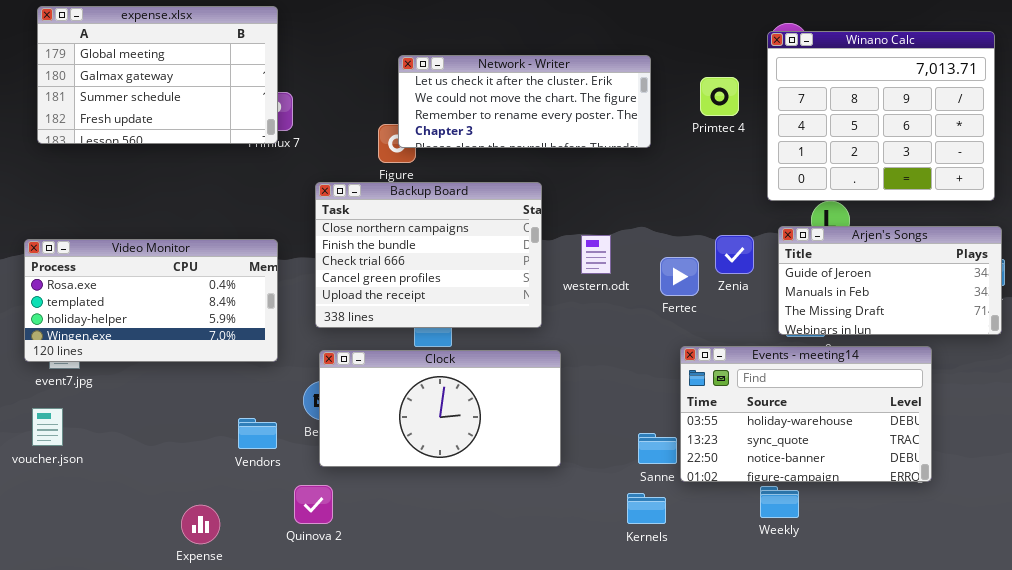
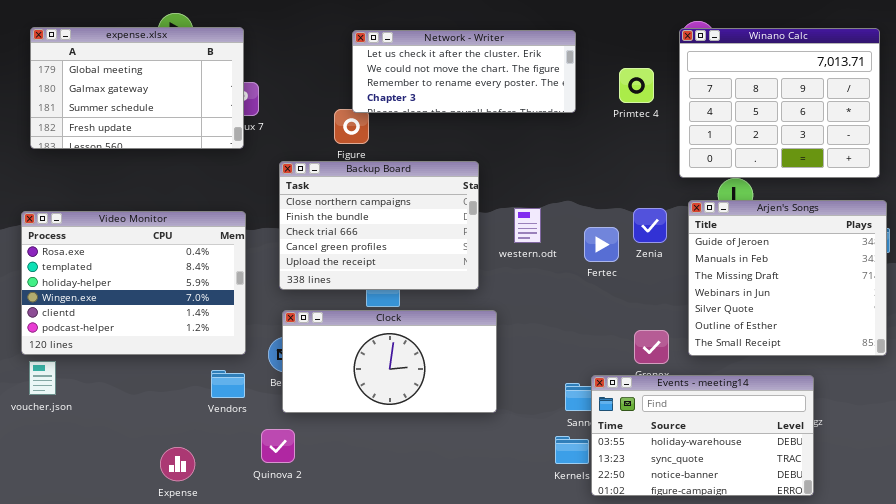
expense.xlsx: [37,6,278,144] -> [30,27,244,149], moved
Network - Writer: [398,55,651,148] -> [352,30,576,113], moved
Arjen's Songs: [778,226,1002,335] -> [688,200,887,356], resized
Video Monitor: [24,239,278,362] -> [21,211,246,355], resized
Events - meeting14: [680,346,932,482] -> [591,375,814,496], moved

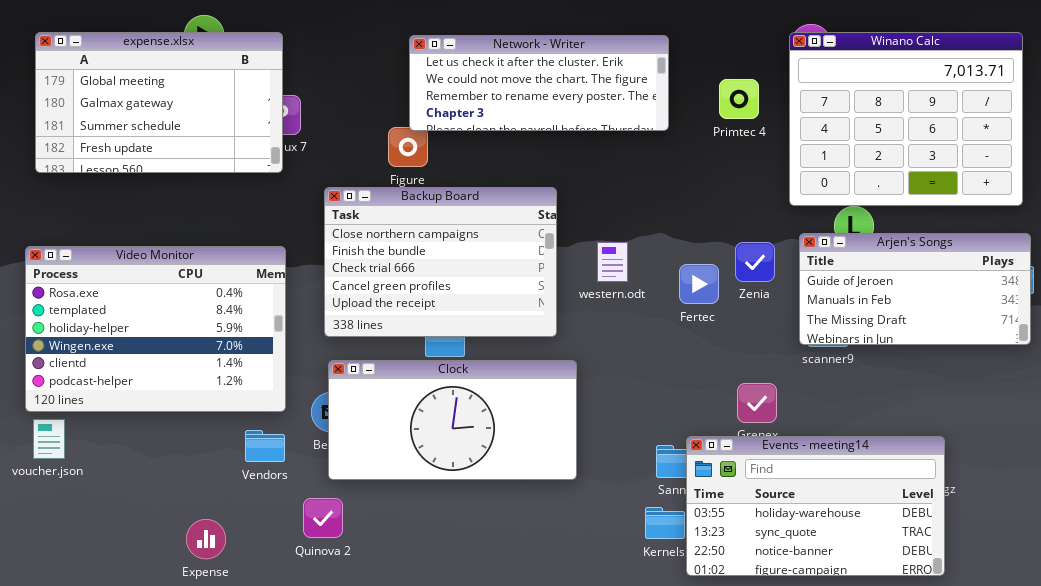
Arjen's Songs: [688,200,887,356] -> [799,233,1031,345], resized

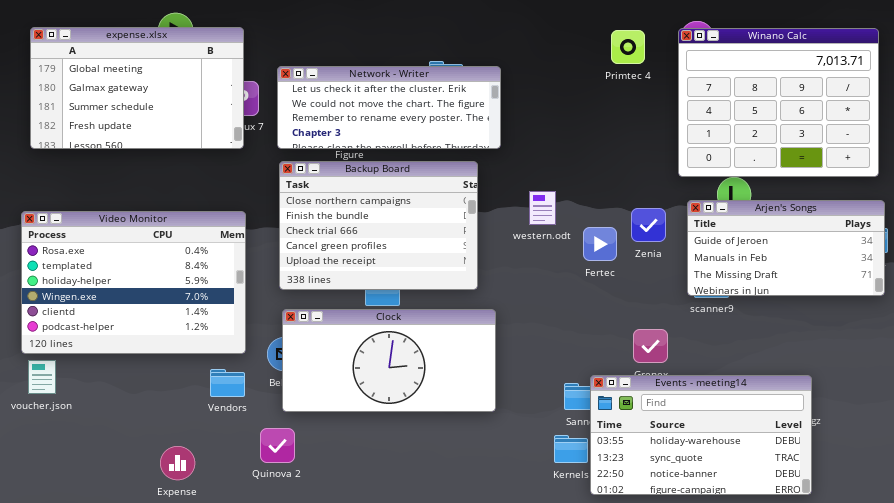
Network - Writer: [409,35,669,131] -> [277,66,501,149], moved
Primtec 4: [719,79,759,119] -> [611,30,645,64], moved
western.odt: [597,242,628,282] -> [529,191,556,225], moved

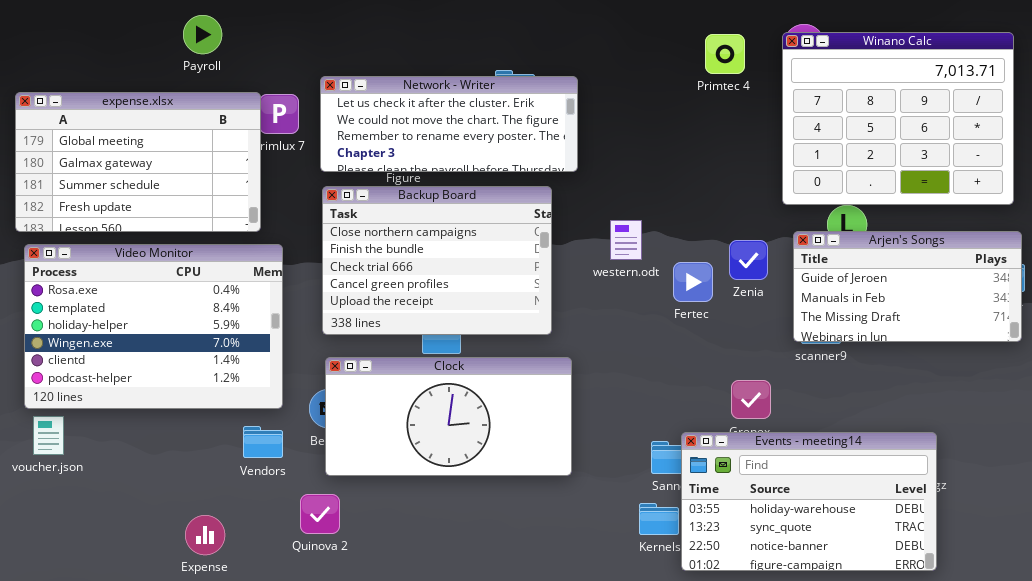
expense.xlsx: [30,27,244,149] -> [15,92,261,232], moved

